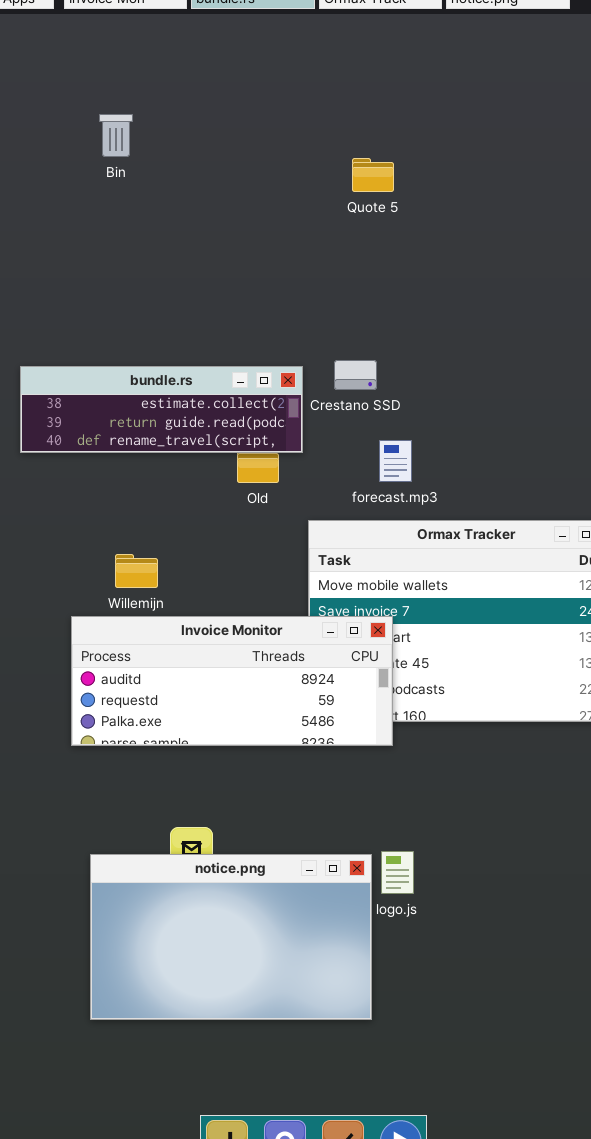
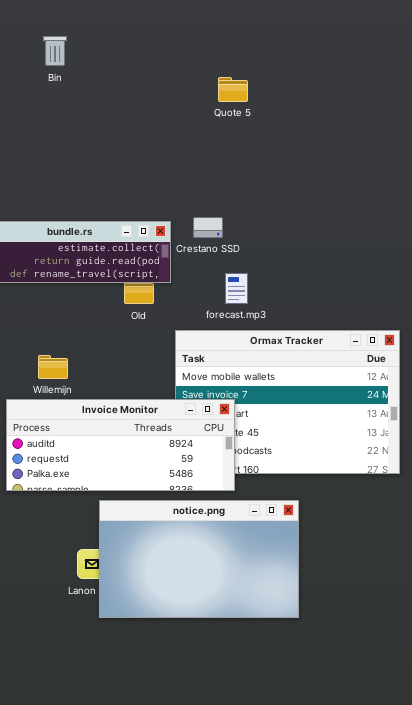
Bin: [99,114,133,157] -> [43,36,67,66], moved
Quote 5: [352,158,394,192] -> [218,77,248,102], moved
notice.png: [90,854,372,1020] -> [99,500,299,618], moved

